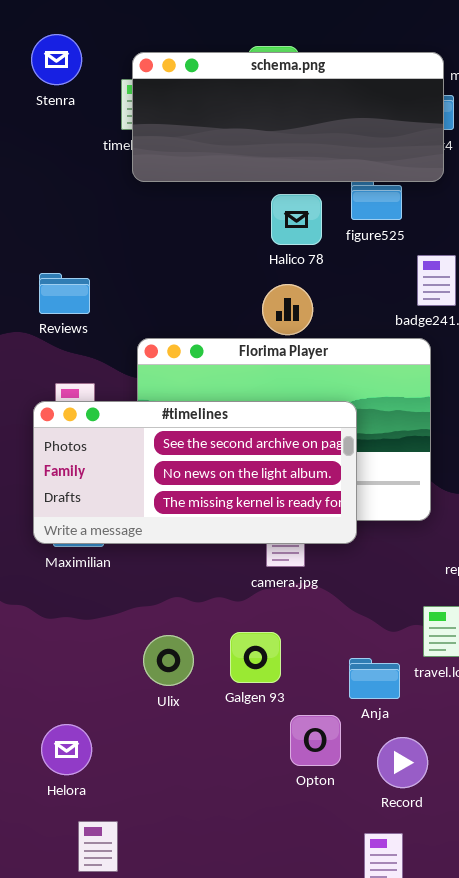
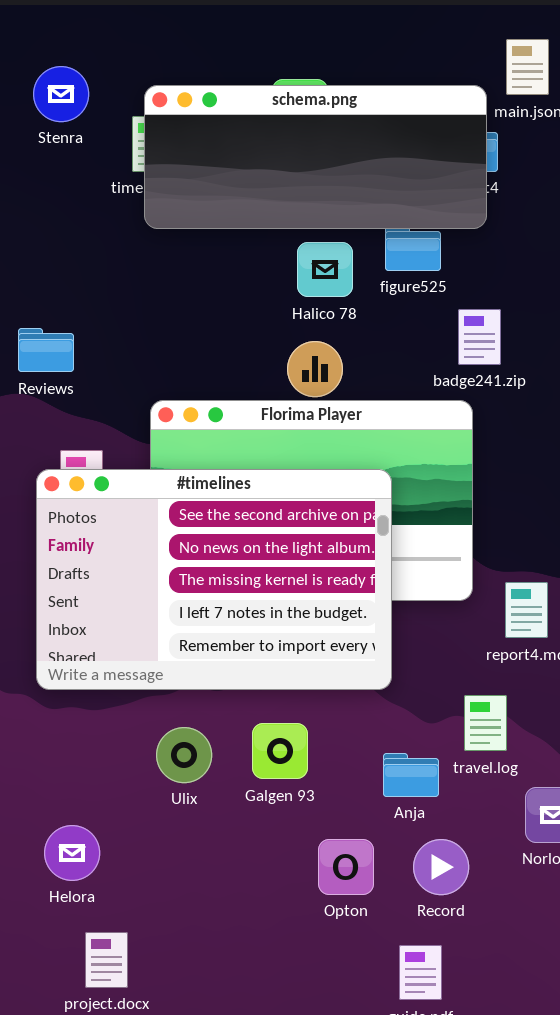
Reviews: [39,273,90,314] -> [18,328,74,372], moved
#timelines: [33,401,357,544] -> [36,469,392,690], resized
Opton: [290,715,341,766] -> [318,839,374,895], moved

